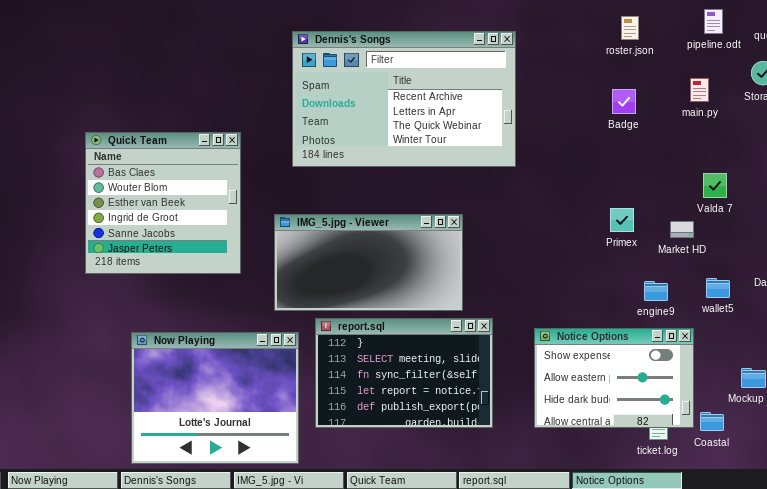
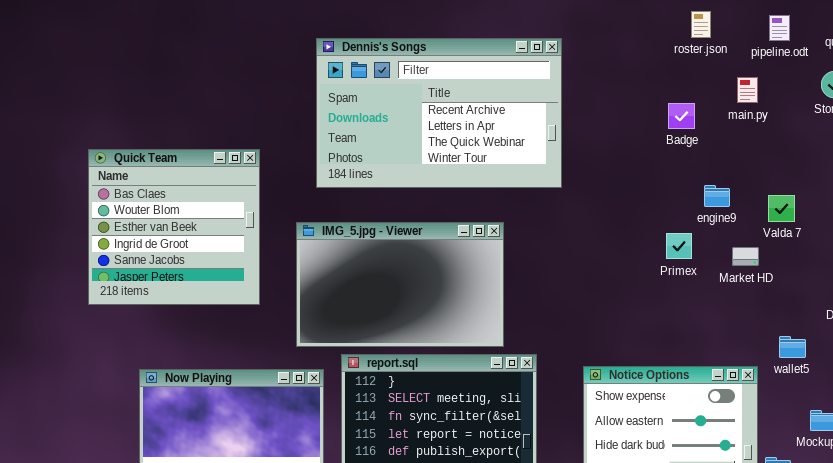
roster.json: [621,16,639,40] -> [691,11,711,38], moved
main.py: [690,78,709,102] -> [737,77,758,103], moved
IMG_5.jpg - Viewer: [274,214,463,311] -> [296,222,504,347], resized
wallet5: [706,278,730,298] -> [779,336,806,358], moved
engine9: [644,281,668,301] -> [704,185,730,207], moved

